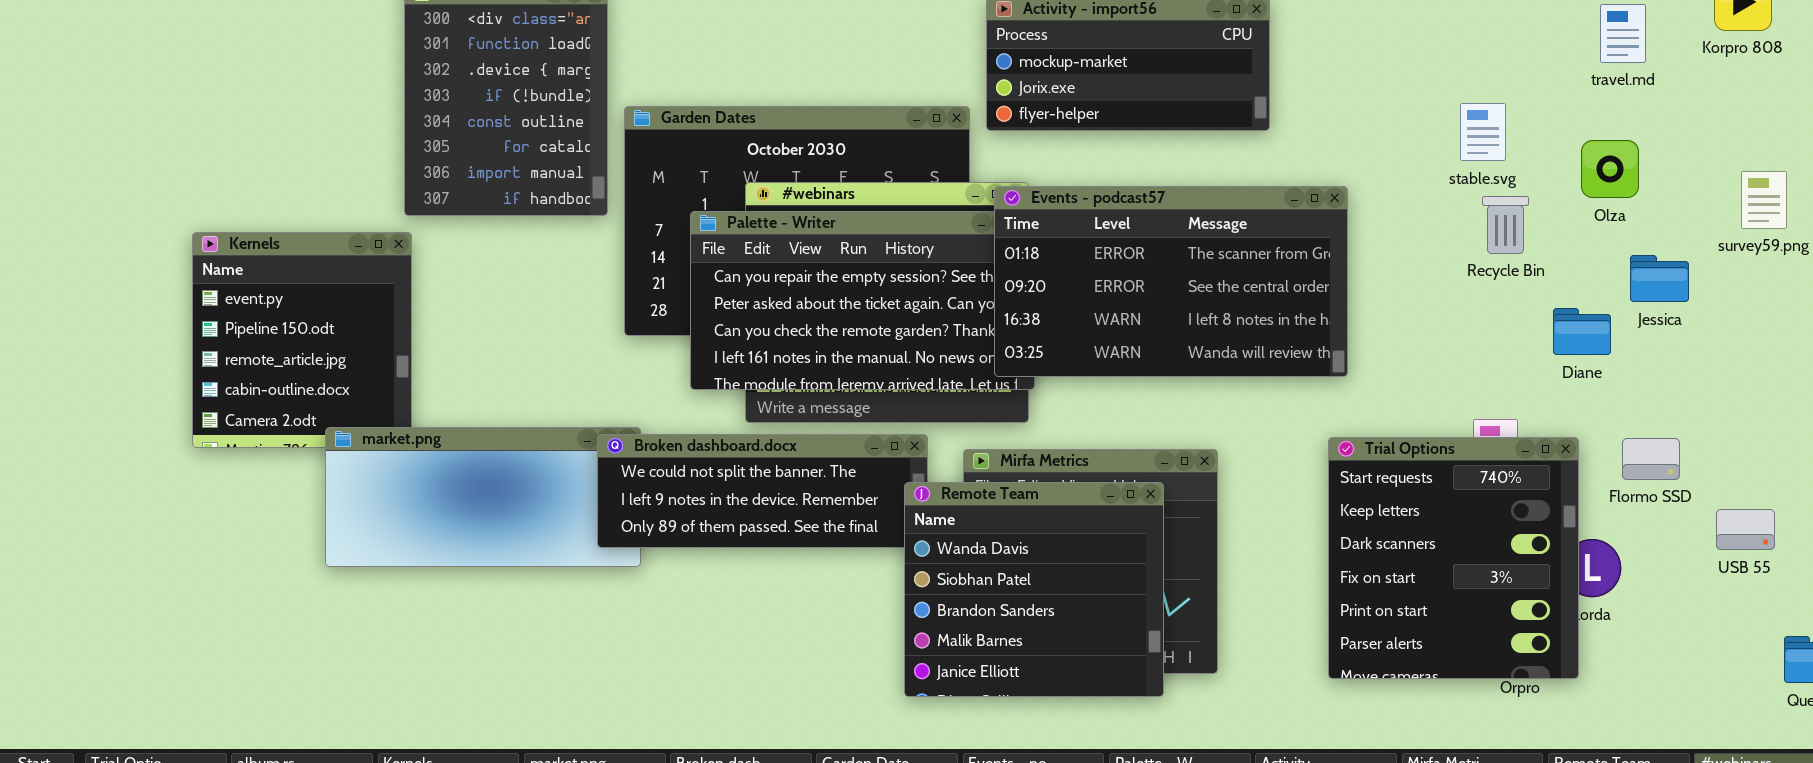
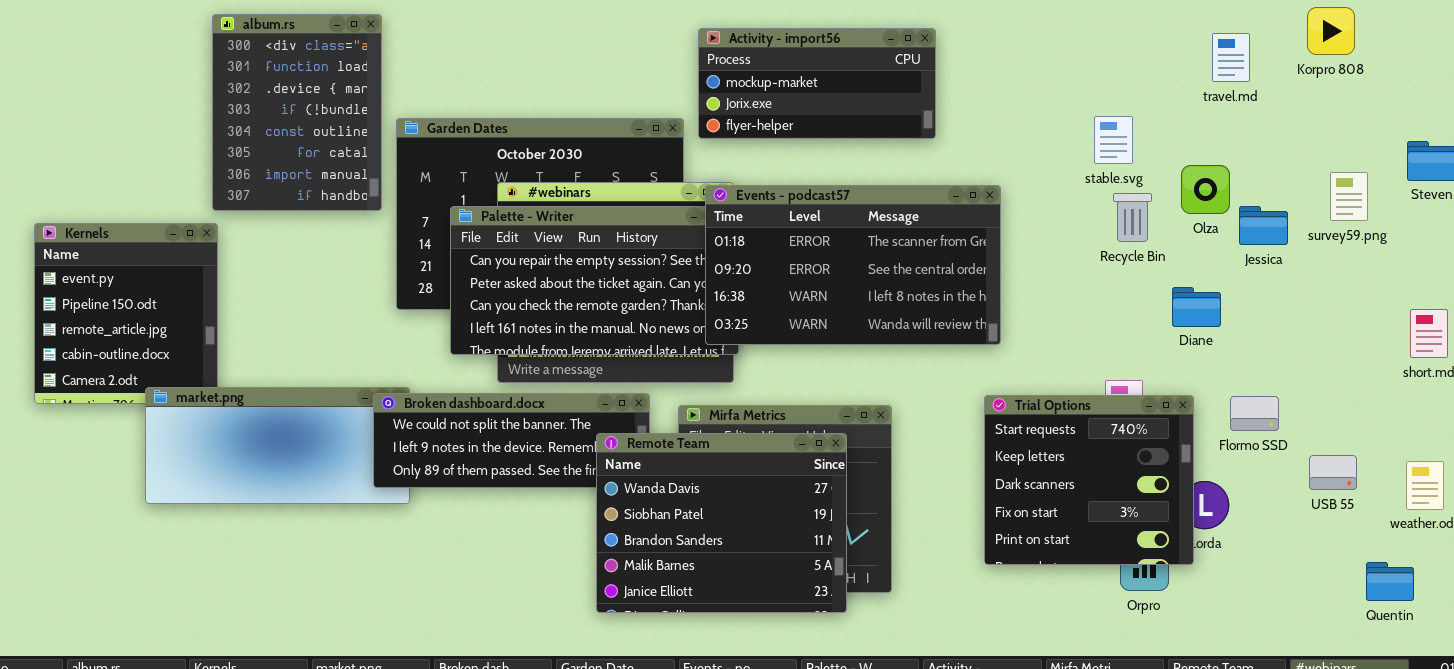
Olza: [1581,140,1639,198] -> [1181,165,1230,214], moved
Jessica: [1630,255,1689,302] -> [1239,206,1288,245], moved
Trial Options: [1328,437,1579,679] -> [984,395,1194,565], resized
Remote Team: [904,482,1164,697] -> [596,433,847,613], resized

